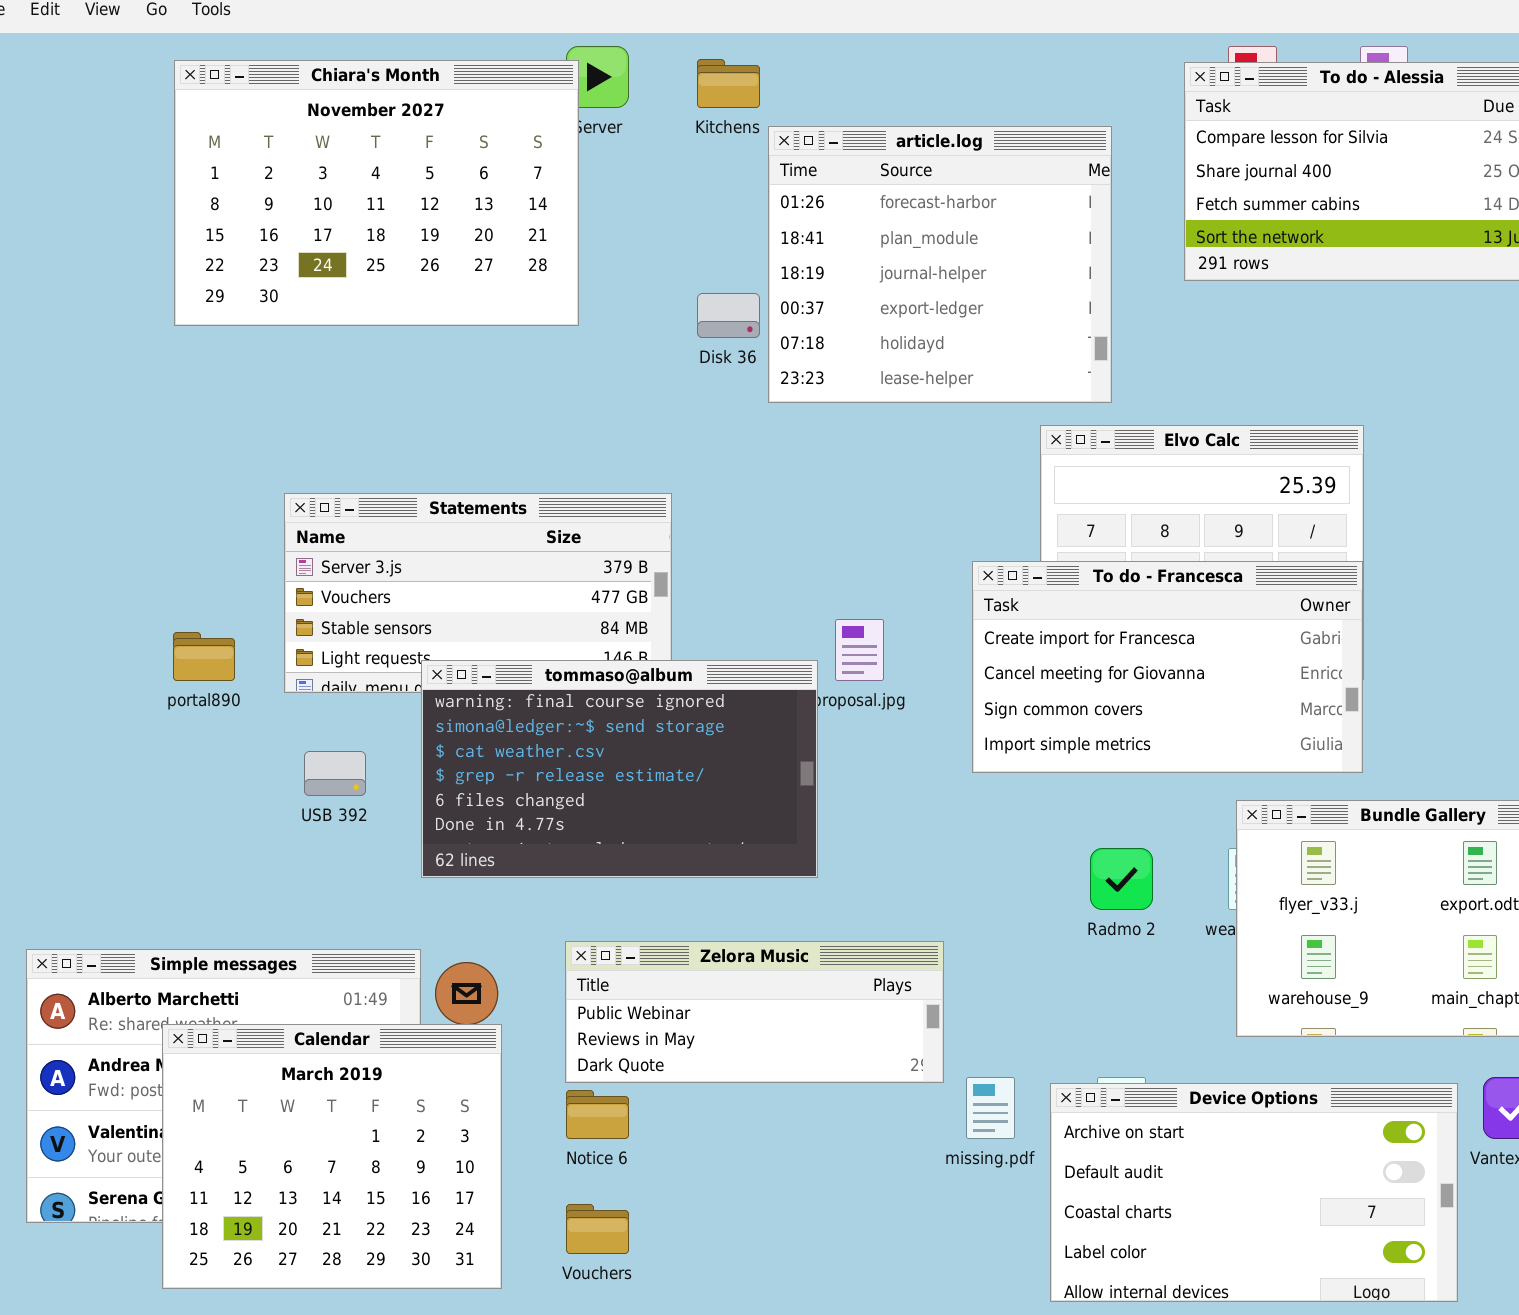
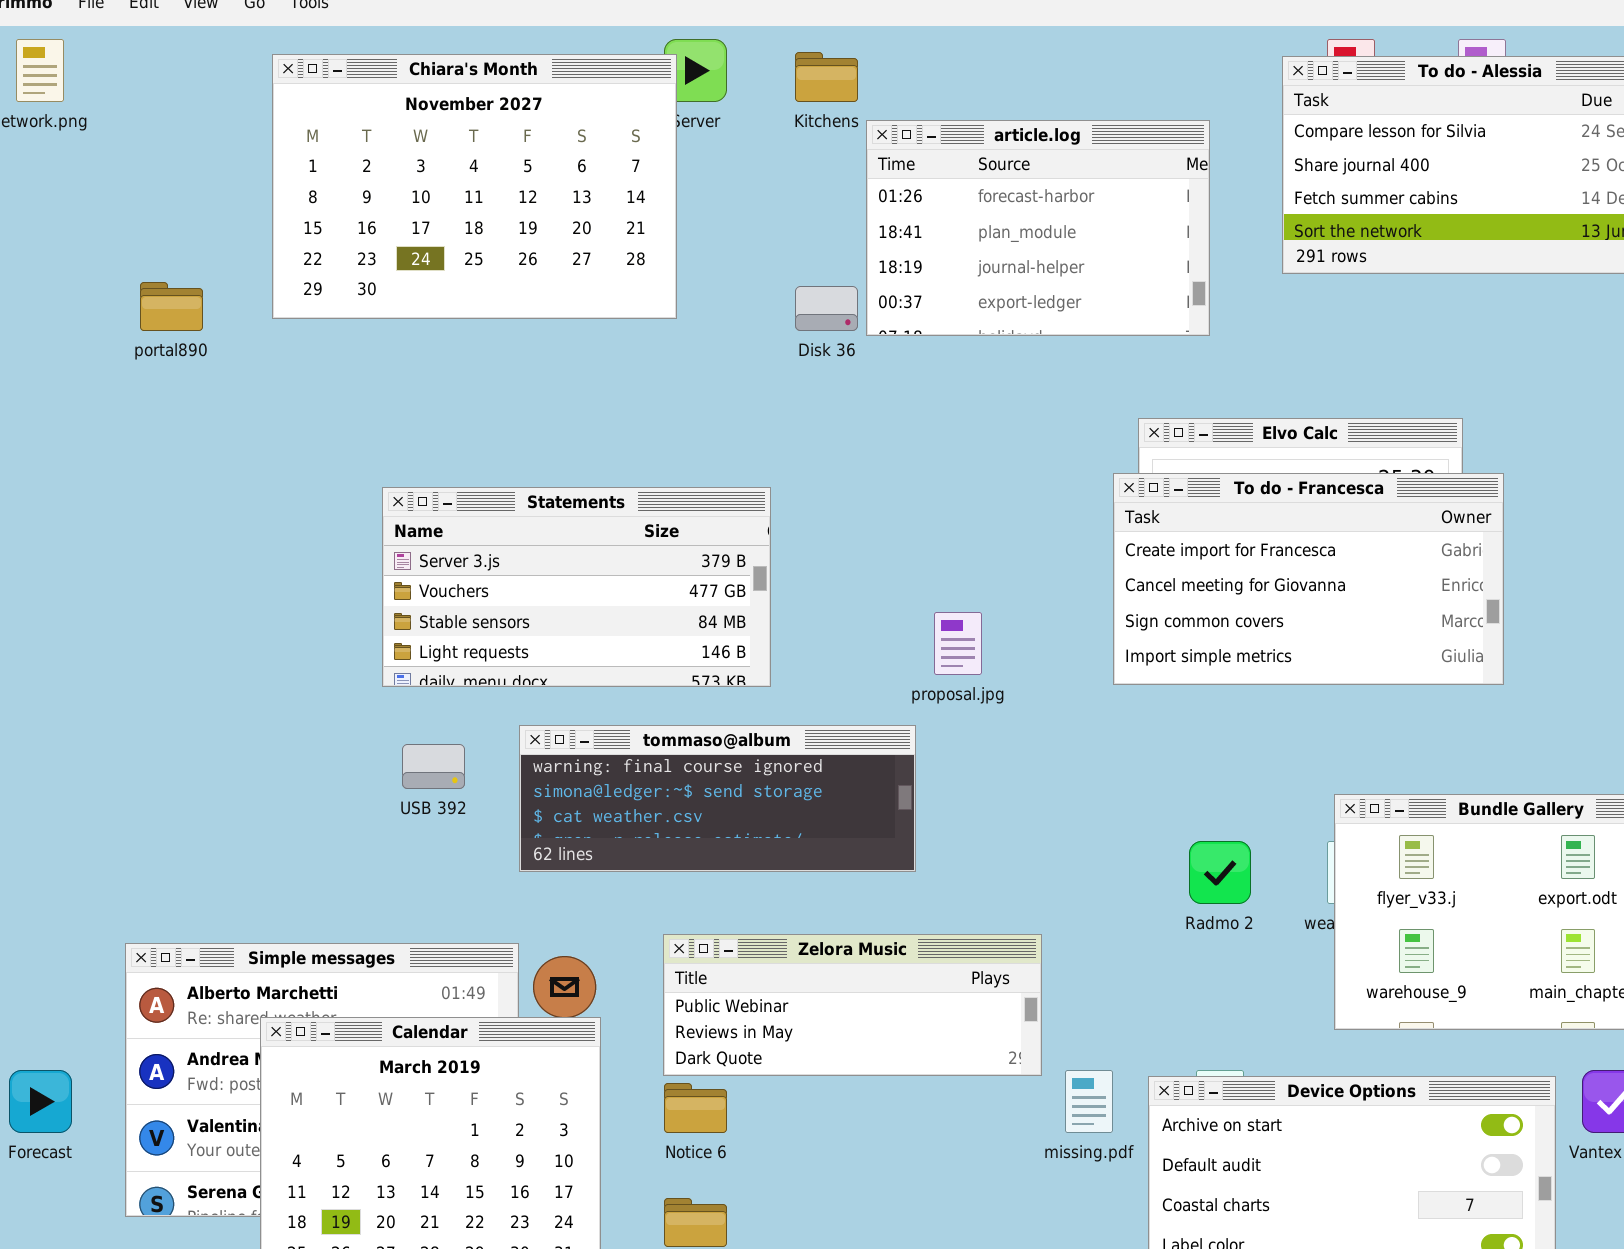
article.log: [768,126,1112,403] -> [866,120,1210,336], resized
To do - Francesca: [972,561,1363,773] -> [1113,473,1504,685], moved
portal890: [173,632,235,681] -> [140,282,203,331], moved
tommaso@album: [421,660,818,878] -> [519,725,916,872], resized

